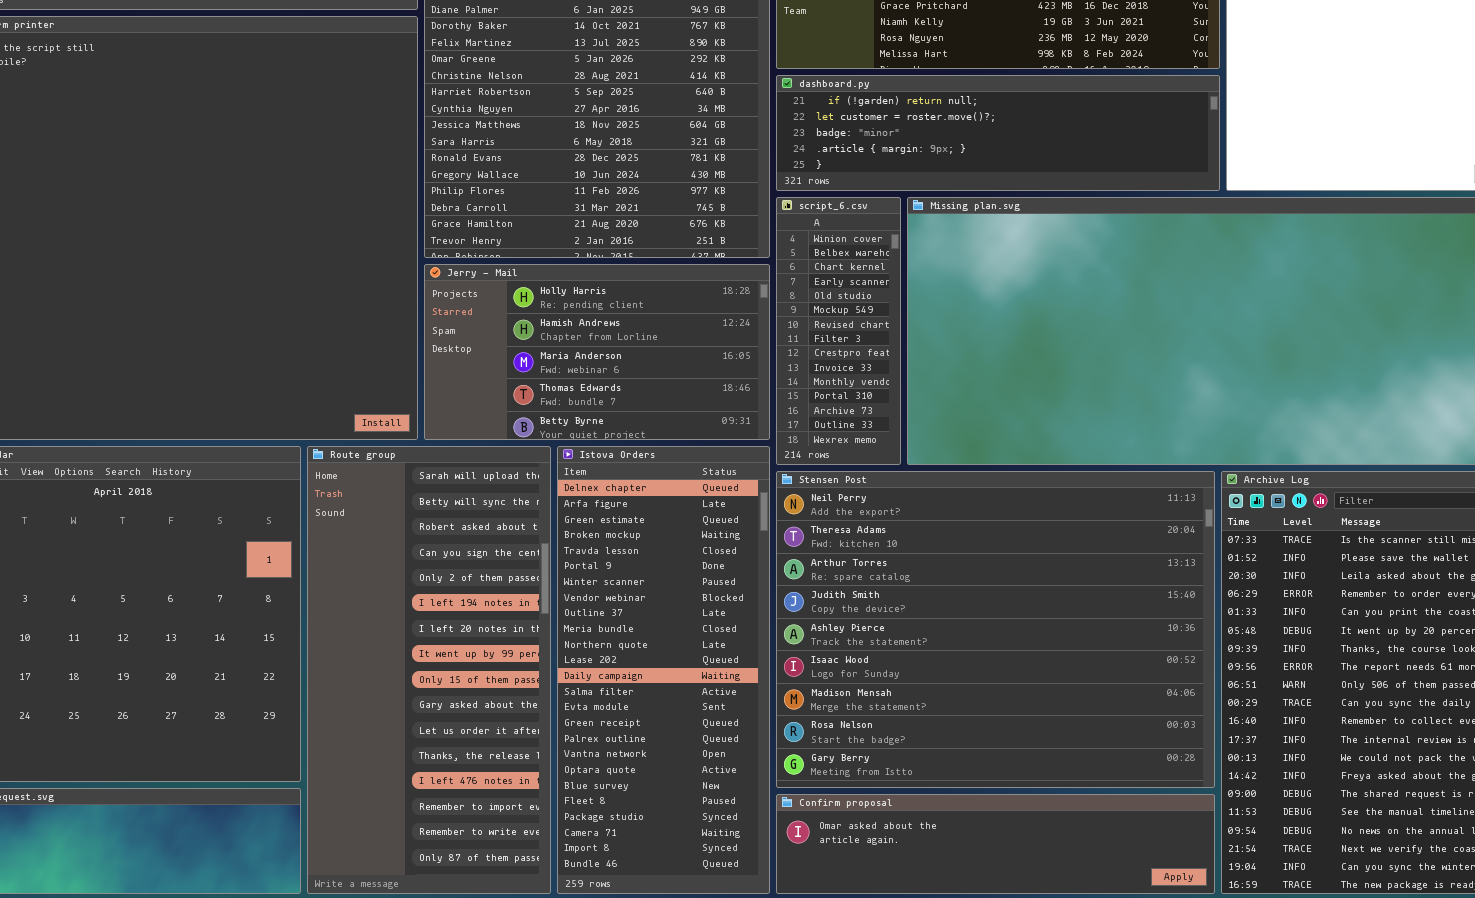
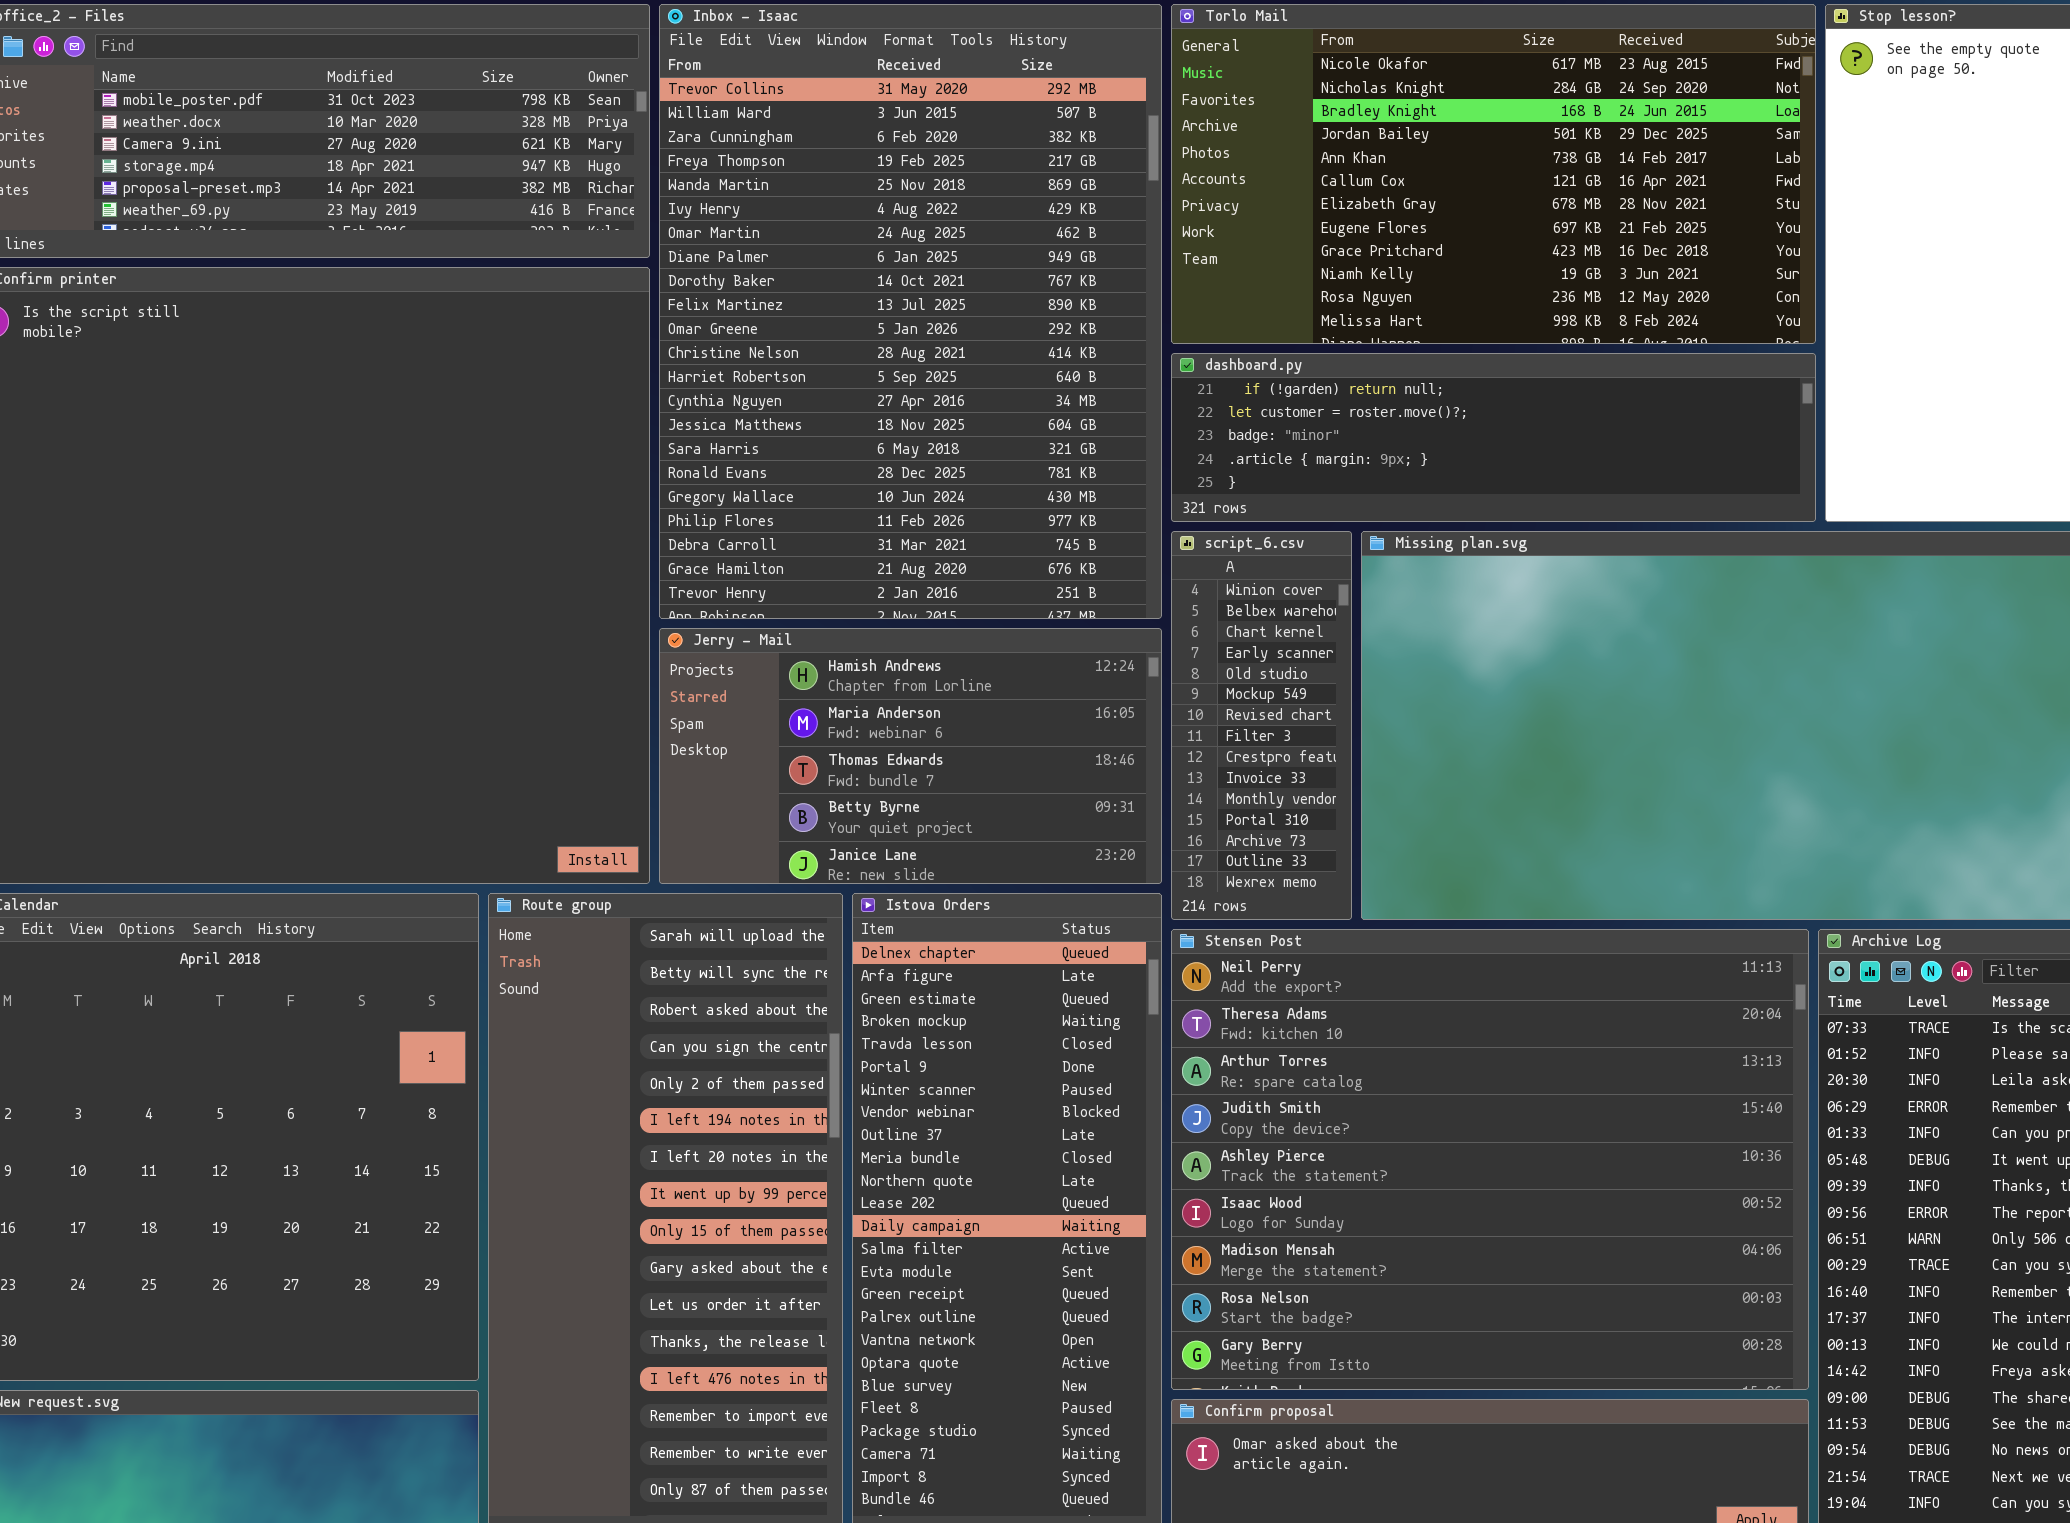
Jerry - Mail: [424,264,770,440] -> [659,628,1162,884], scrolled down 1 row

